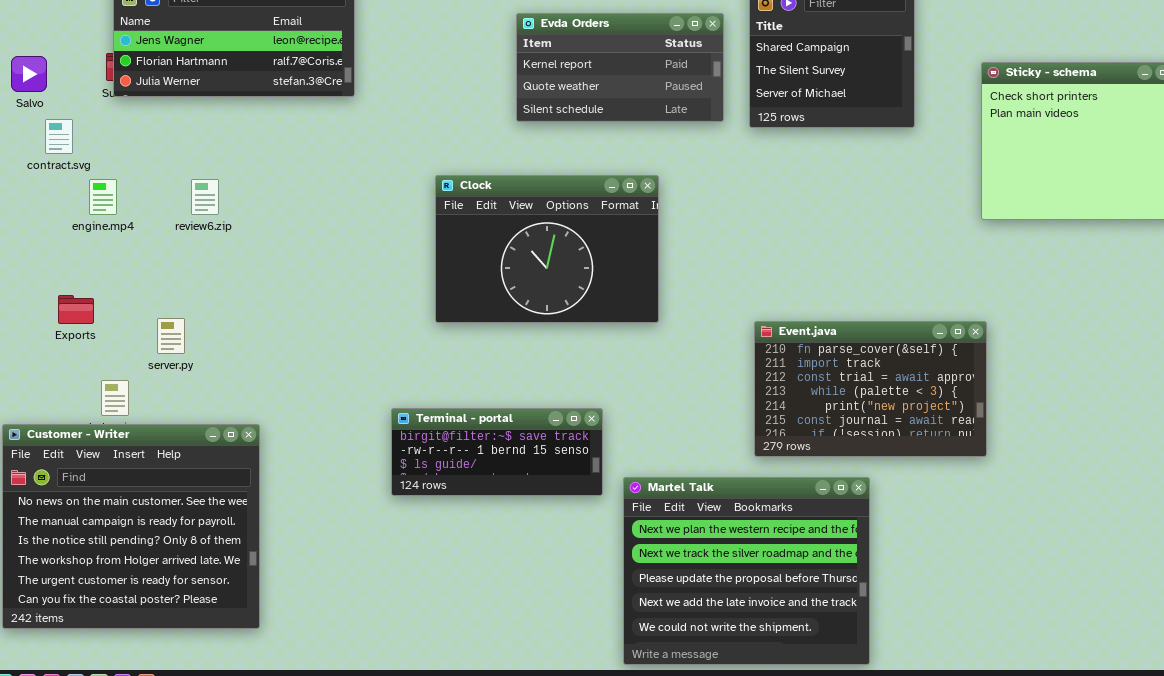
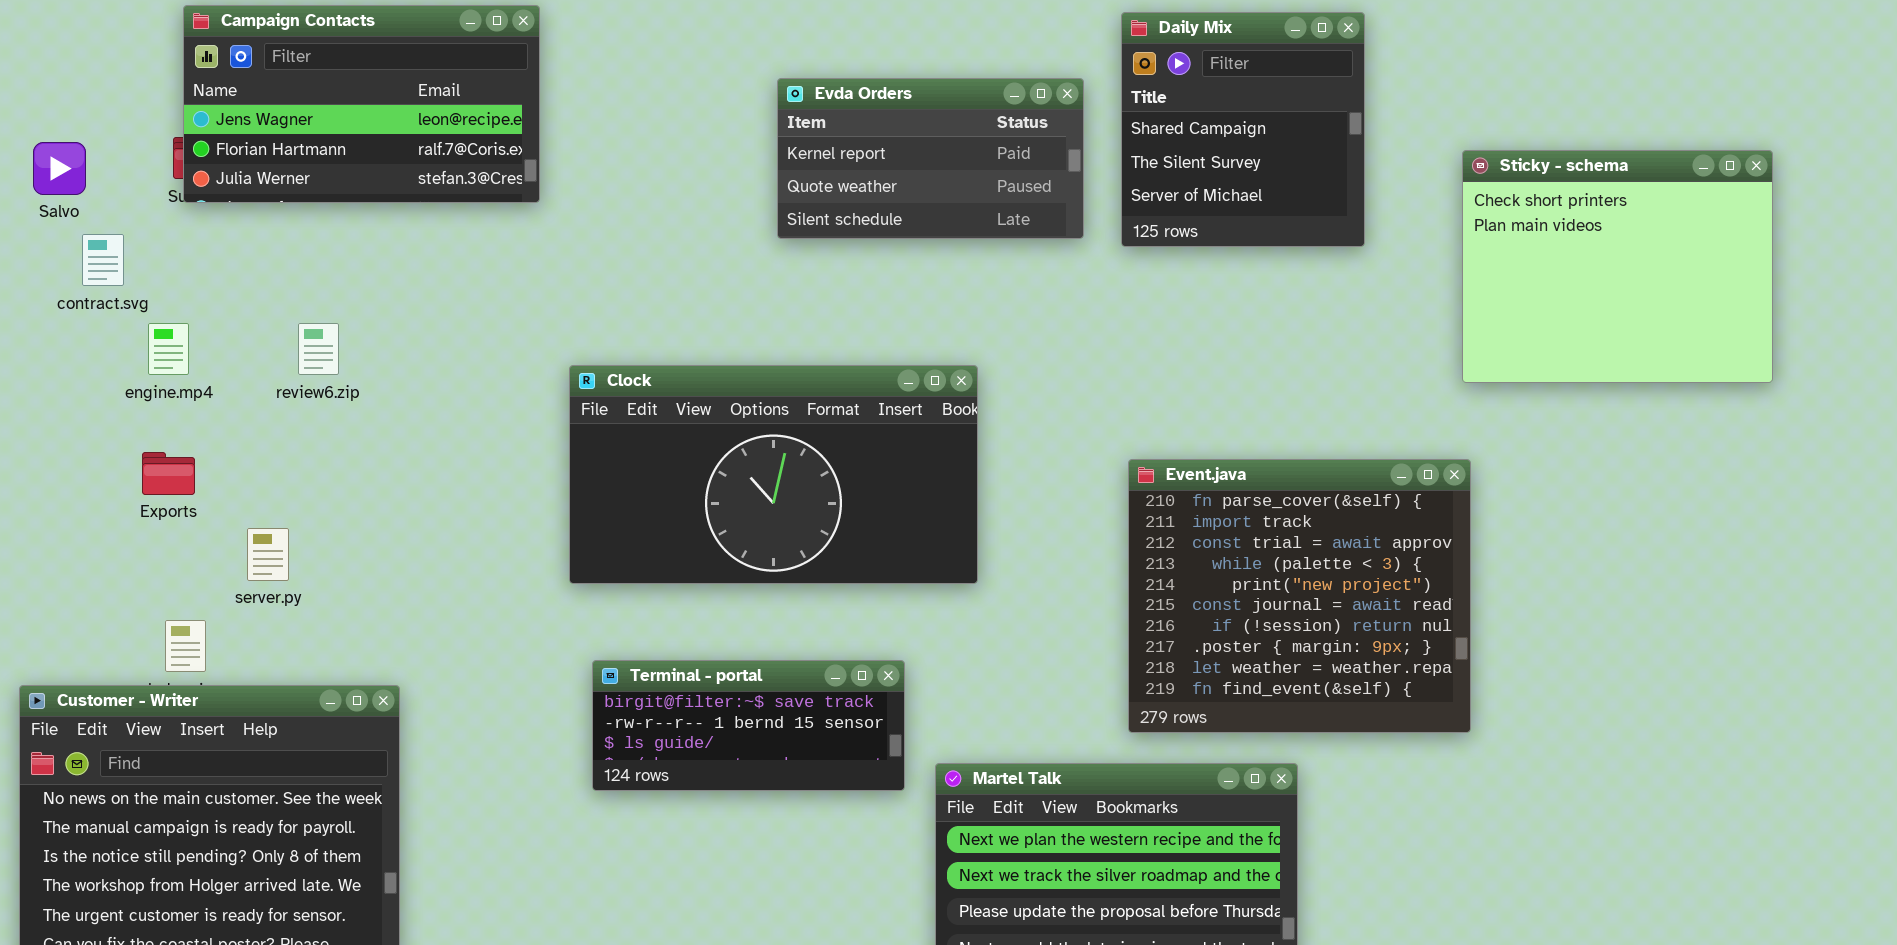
Clock: [435,175,659,323] -> [569,365,978,584], moved, resized
Exports: [58,295,94,324] -> [142,452,195,495], moved
Event.java: [754,321,987,457] -> [1128,459,1471,733], resized

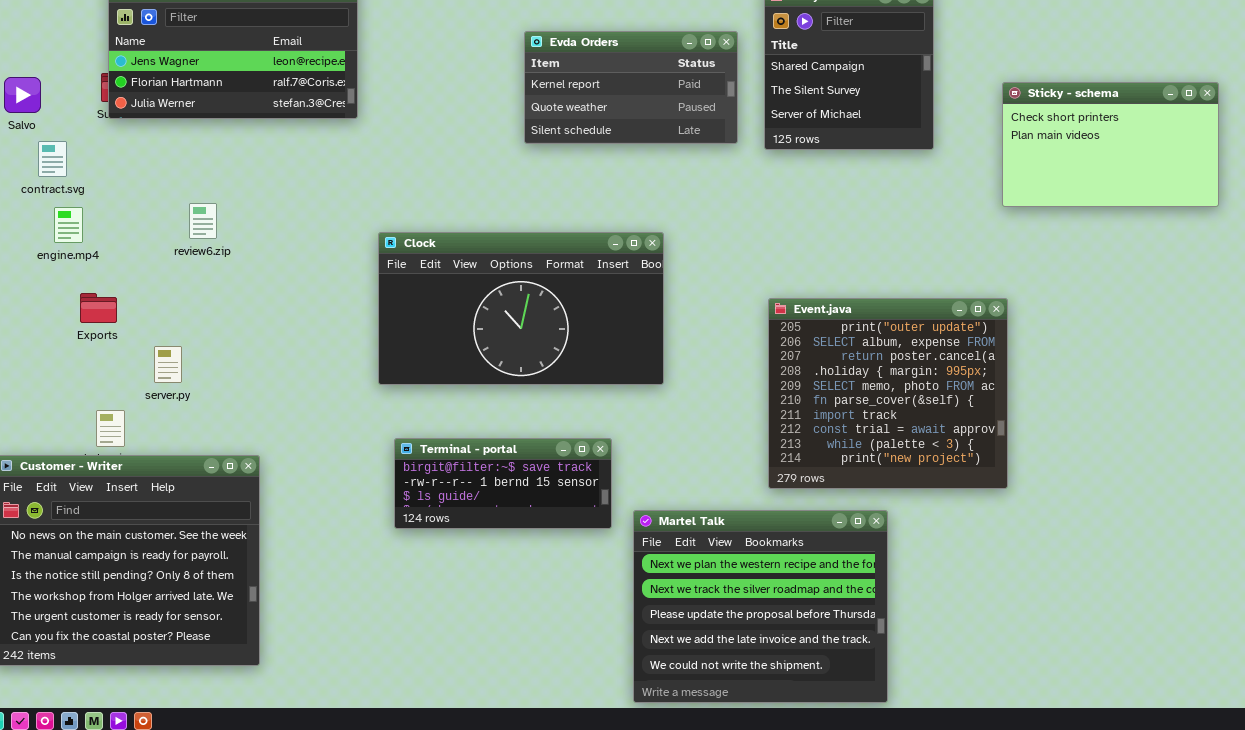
Sticky - schema: [1462,150,1773,383] -> [1002,82,1219,207], resized
engine.mp4: [148,323,189,375] -> [54,207,83,243], moved
Event.java: [1128,459,1471,733] -> [768,298,1008,489], scrolled up 5 rows

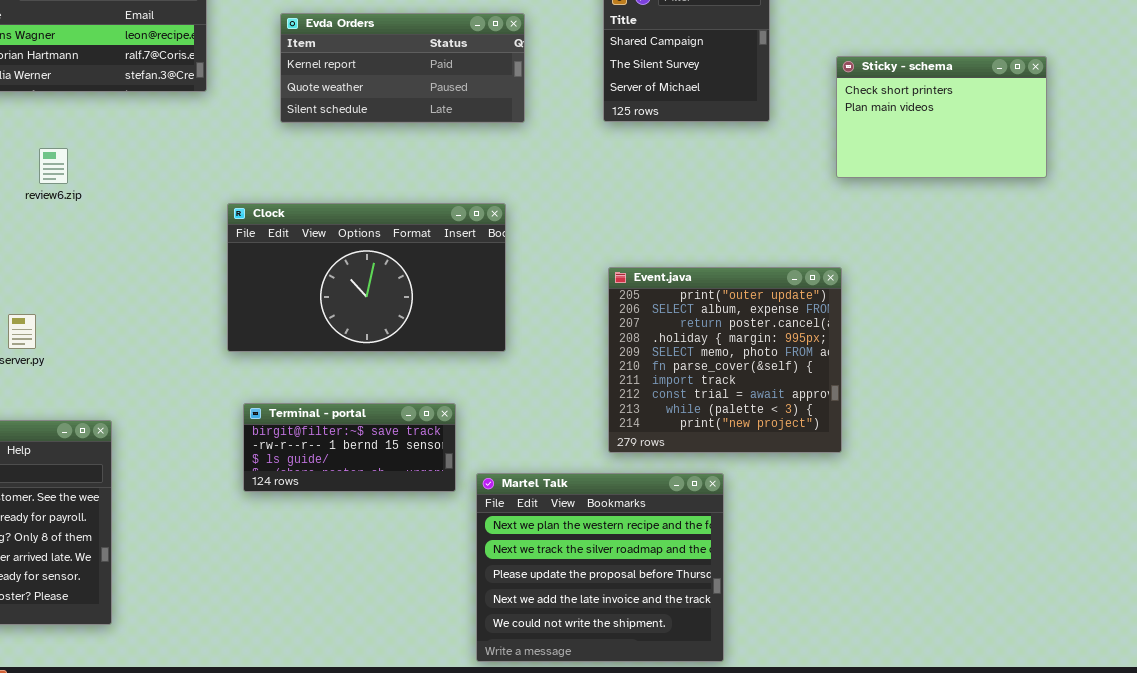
Evda Orders: [524,31,738,144] -> [280,13,525,123], moved, resized
review6.zip: [189,203,217,239] -> [39,148,68,184], moved

